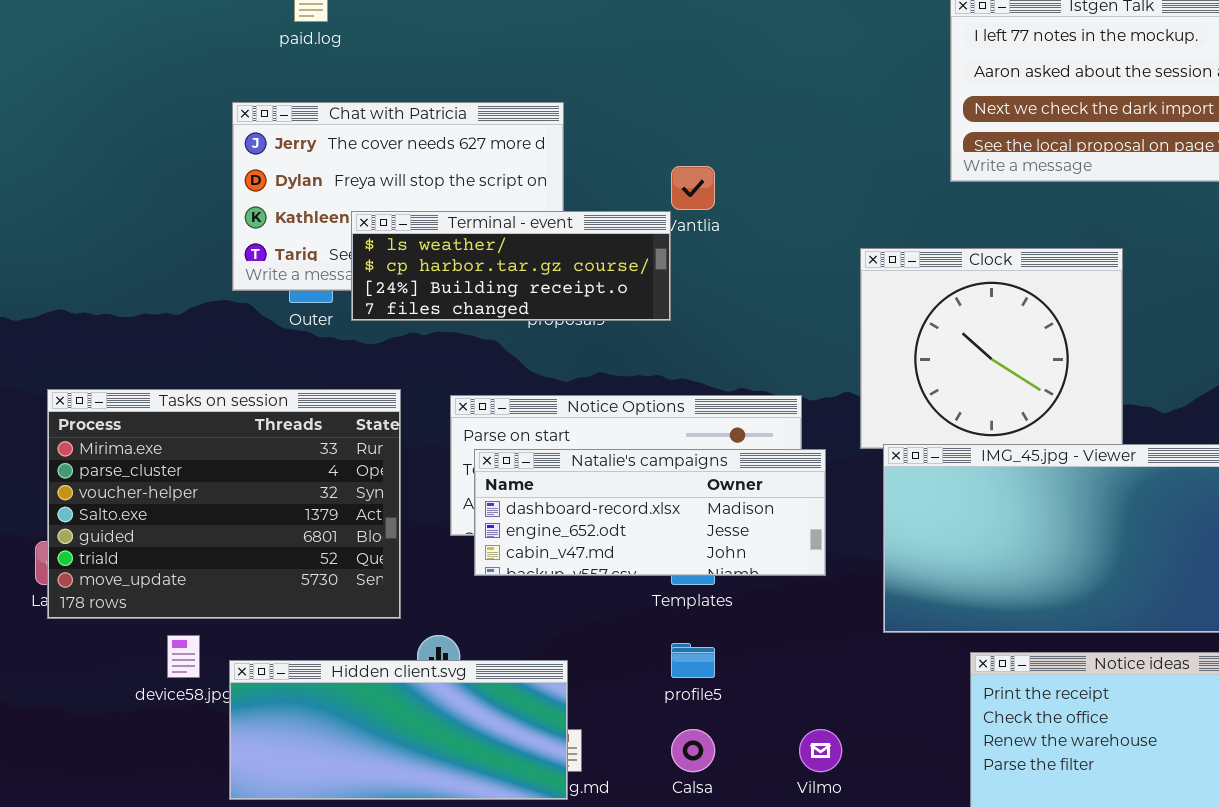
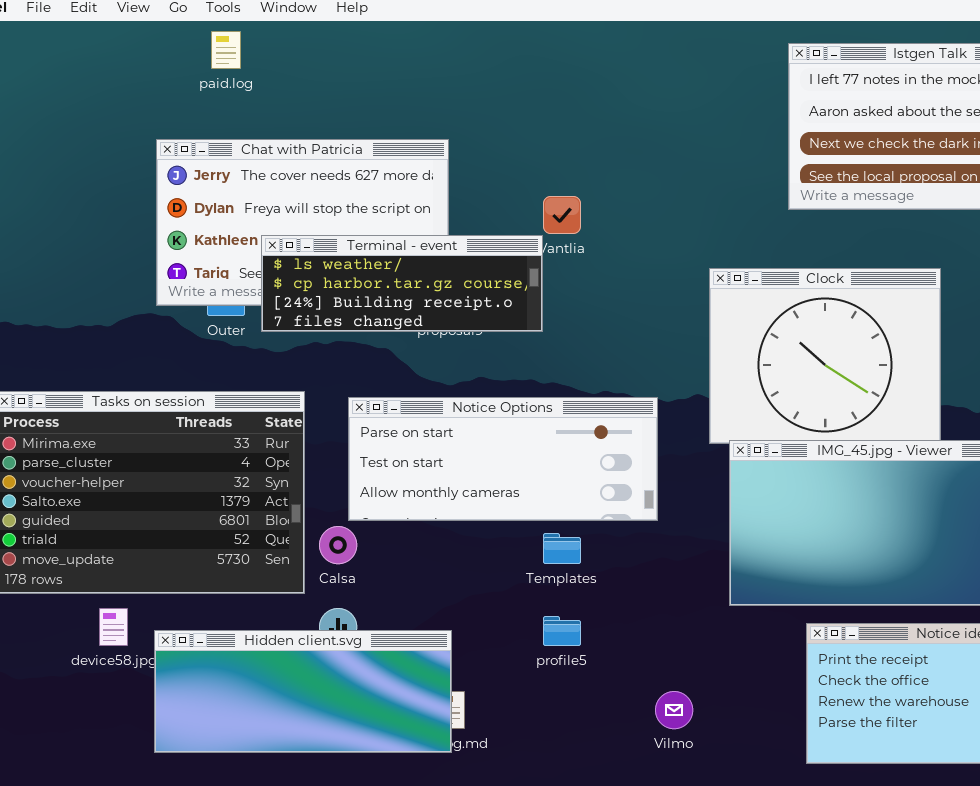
Natalie's campaigns: [474,449,826,576] -> none, closed
Calsa: [671,729,715,772] -> [319,526,357,564], moved

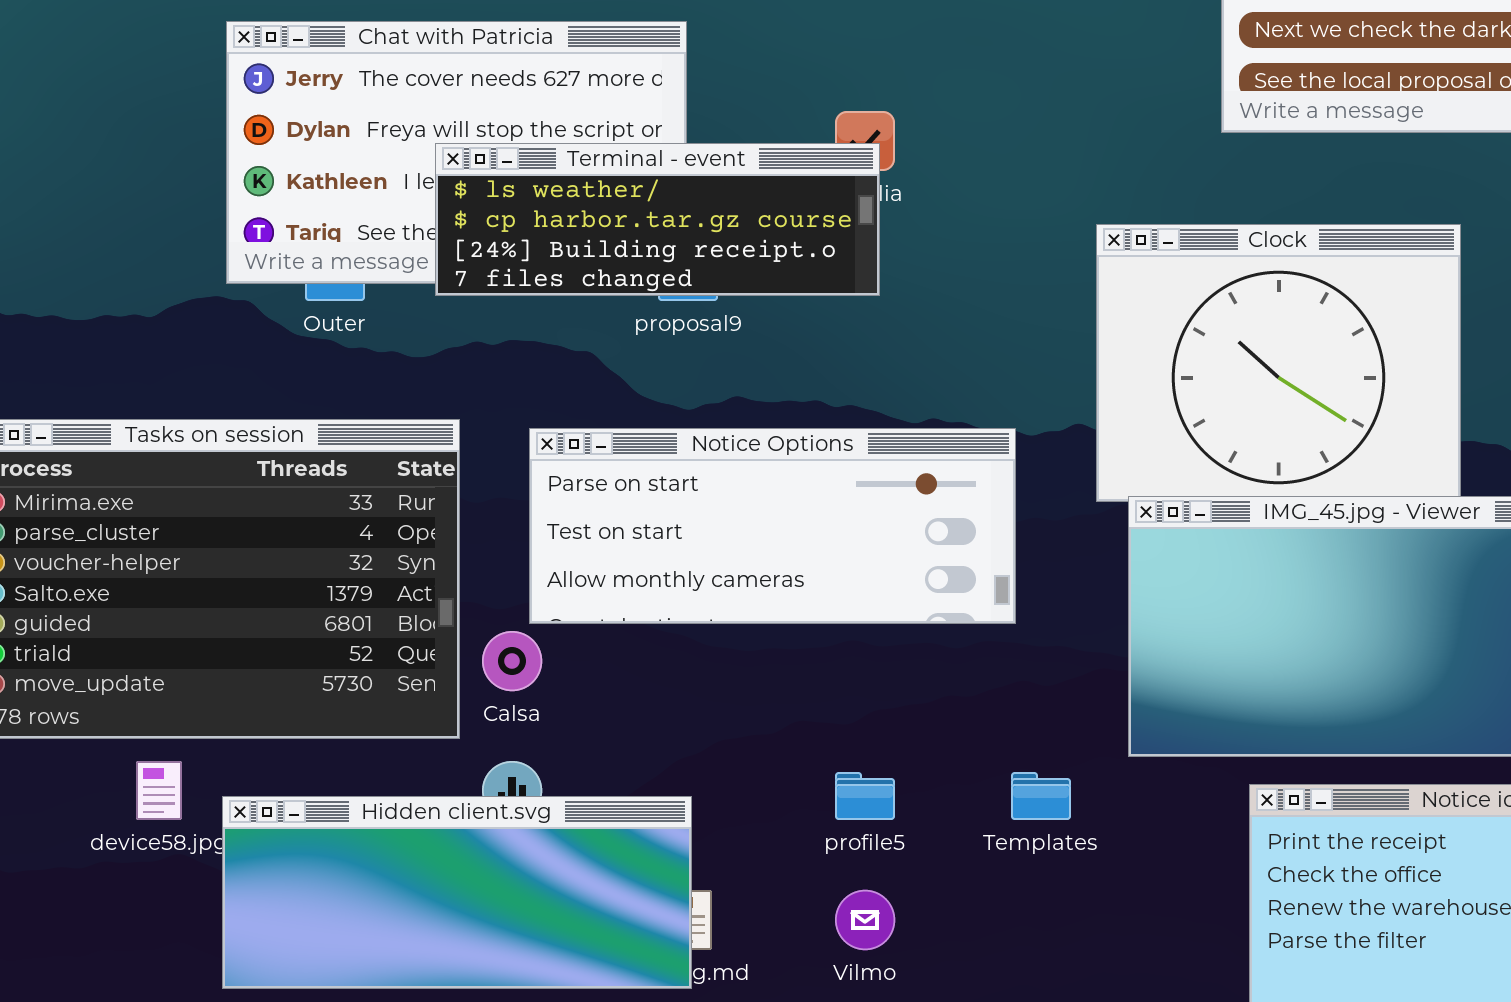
Terminal - event: [261,235,543,332] -> [435,143,880,296], moved
Templates: [543,533,581,564] -> [1011,772,1071,820], moved
Vilmo: [655,691,693,729] -> [835,890,895,950], moved

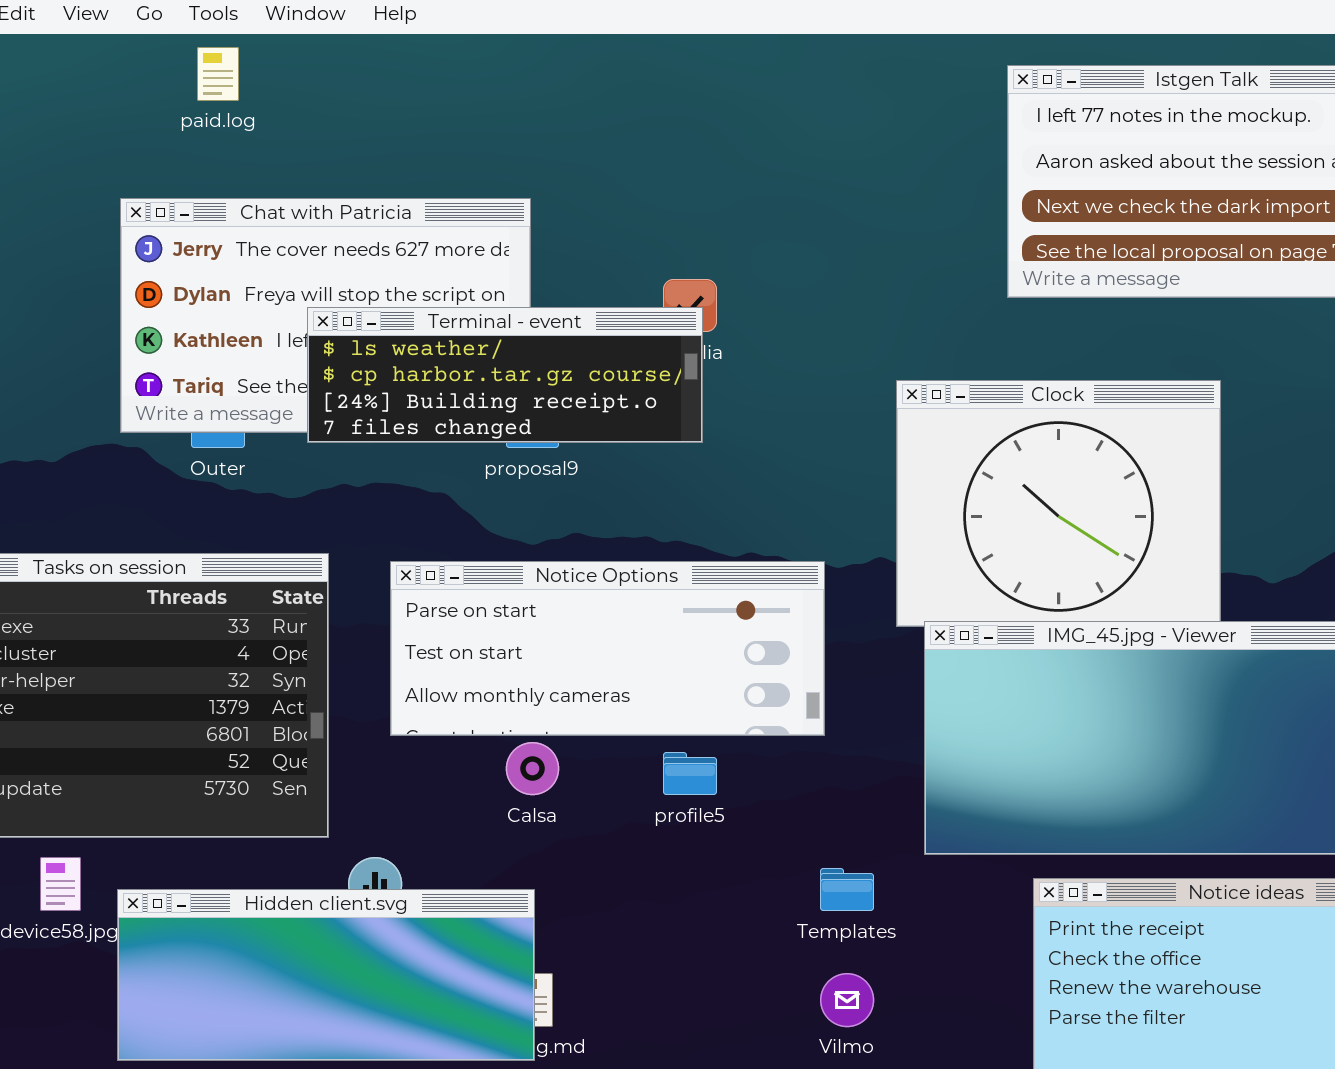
Calsa: [482,631,542,691] -> [506,742,559,795], moved
profile5: [835,772,895,820] -> [663,752,717,795], moved
Vilmo: [835,890,895,950] -> [820,973,874,1027], moved

